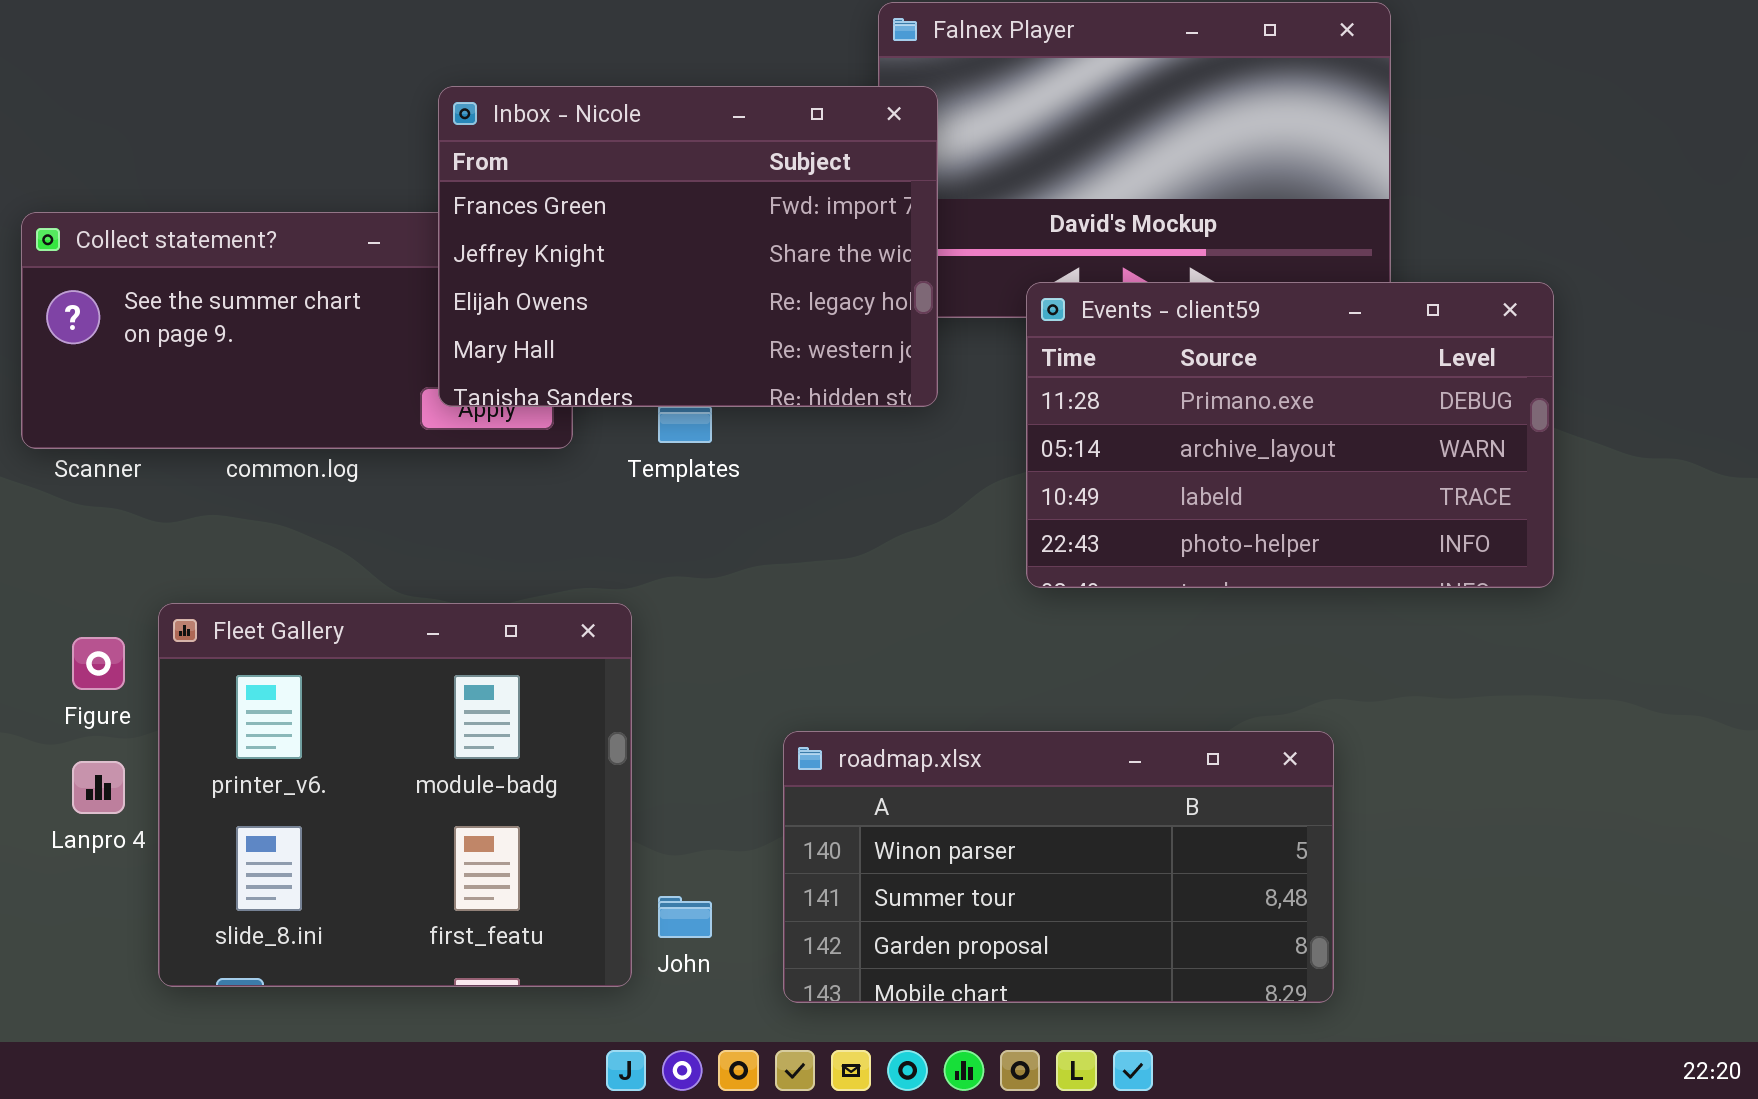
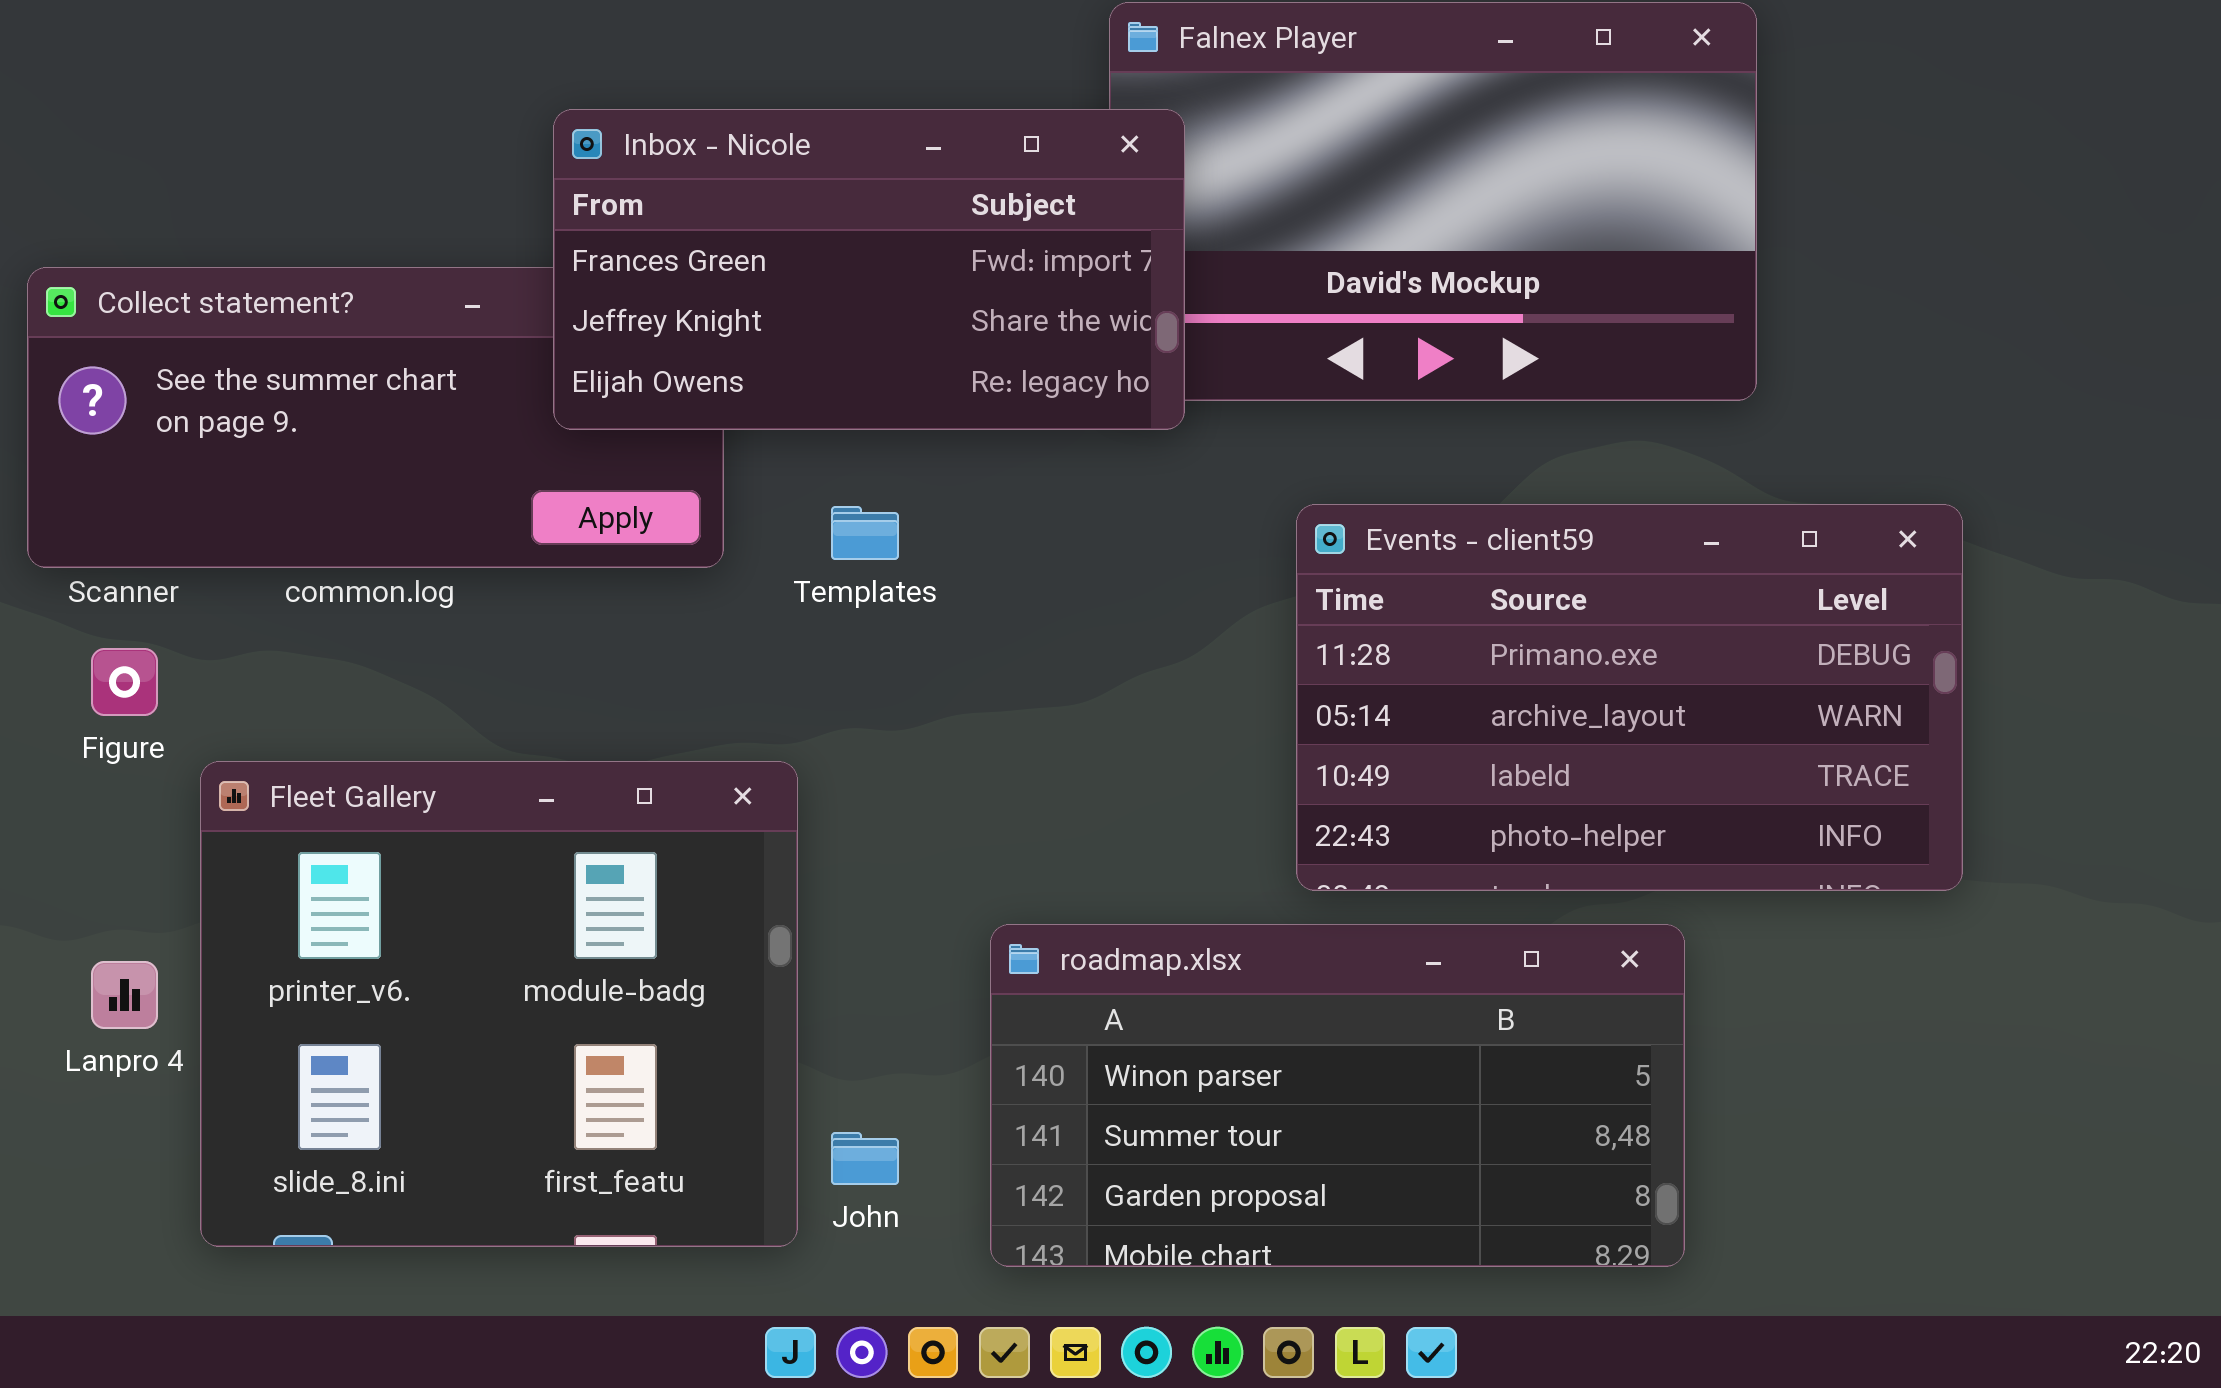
Inbox - Nicole: [438,86,938,407] -> [553,109,1185,430], resized
Events - client59: [1026,282,1554,588] -> [1296,504,1963,891], moved
Figure: [72,637,125,690] -> [91,648,158,716], moved

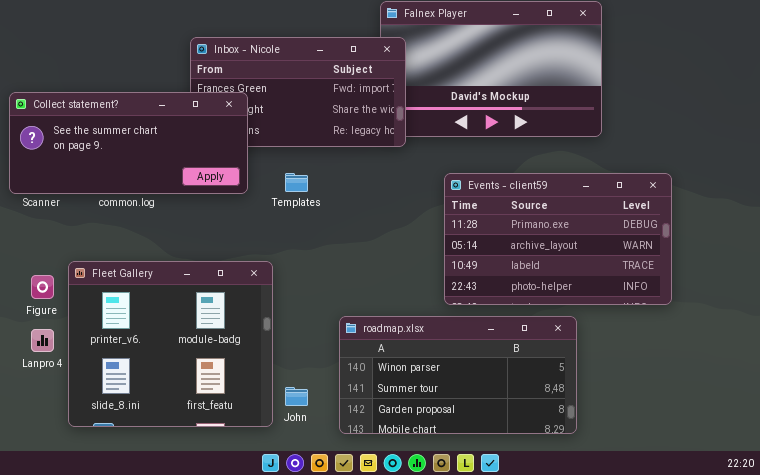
Collect statement?: [27,267,724,568] -> [9,92,248,194], raised
Figure: [91,648,158,716] -> [31,275,54,299], moved

